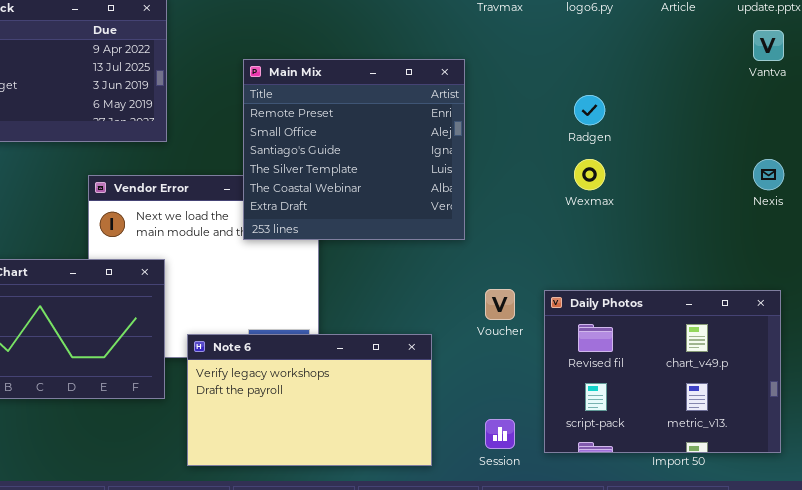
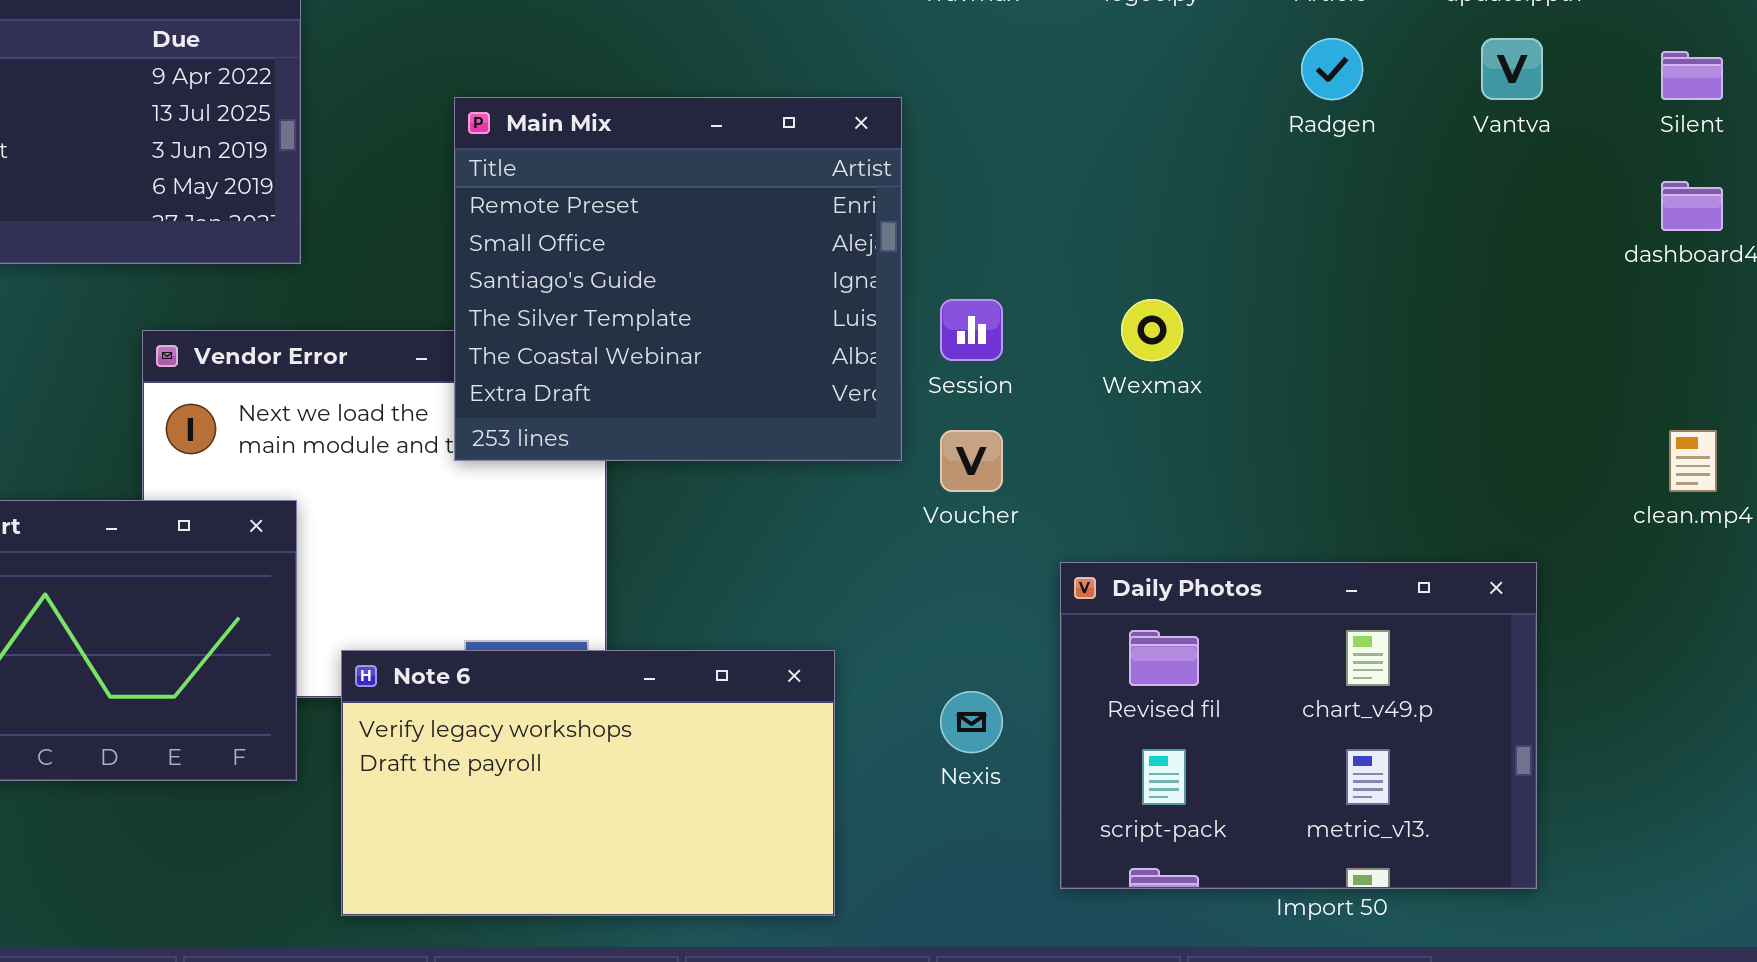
Radgen: [574,95,605,125] -> [1301,38,1363,100], moved
Nexis: [753,159,784,190] -> [940,691,1003,753], moved
Voucher: [485,289,515,320] -> [940,430,1003,492], moved
Session: [485,419,515,449] -> [940,299,1003,361], moved

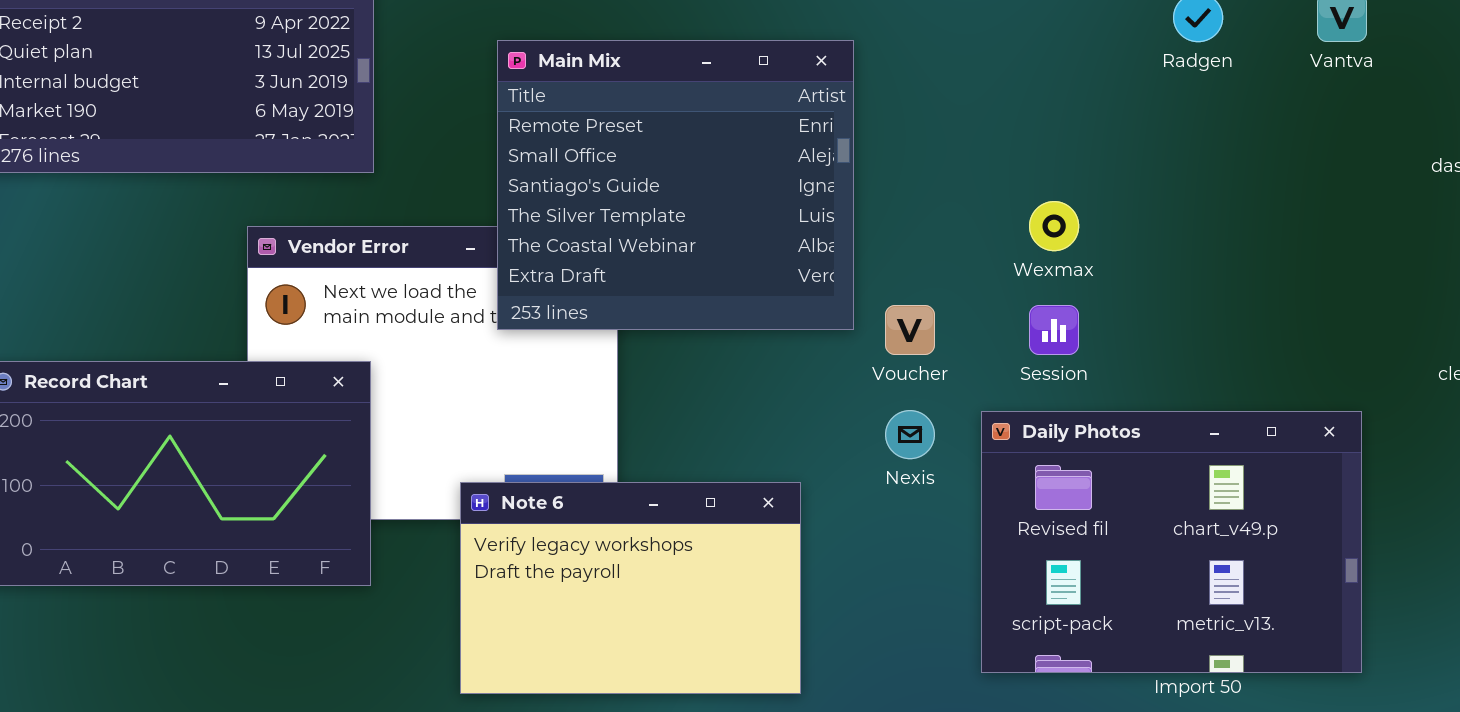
Session: [940,299,1003,361] -> [1029,305,1079,355], moved
Note 6: [341,650,835,916] -> [460,482,801,694], resized
Nexis: [940,691,1003,753] -> [885,410,935,459], moved

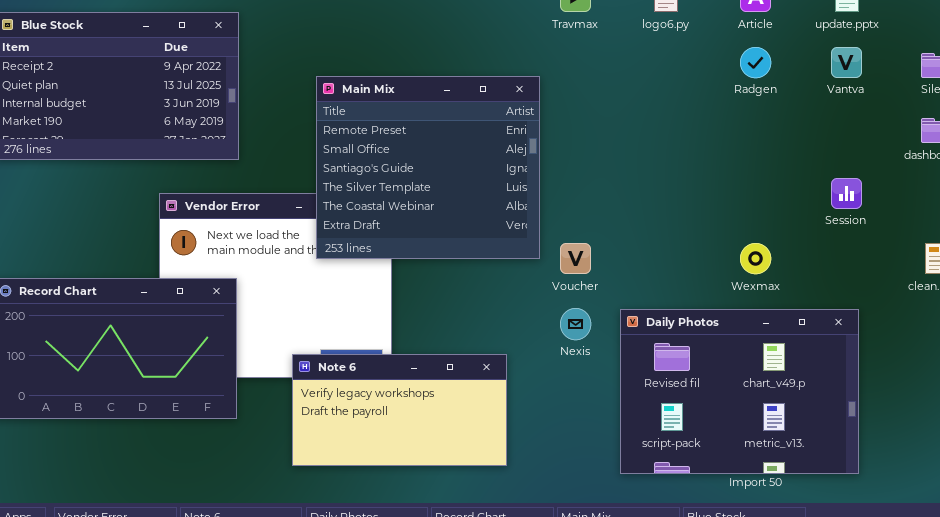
Wexmax: [1029,201,1079,251] -> [740,243,771,274], moved
Session: [1029,305,1079,355] -> [831,178,862,209], moved
Note 6: [460,482,801,694] -> [292,354,507,466], resized

